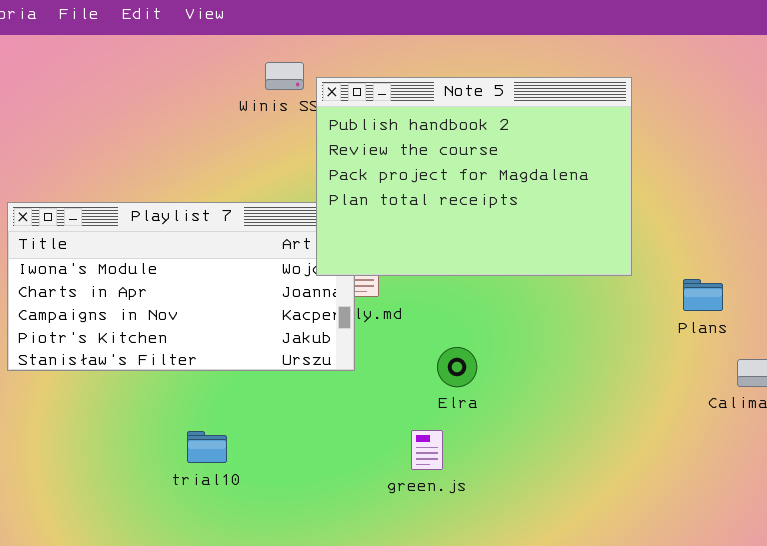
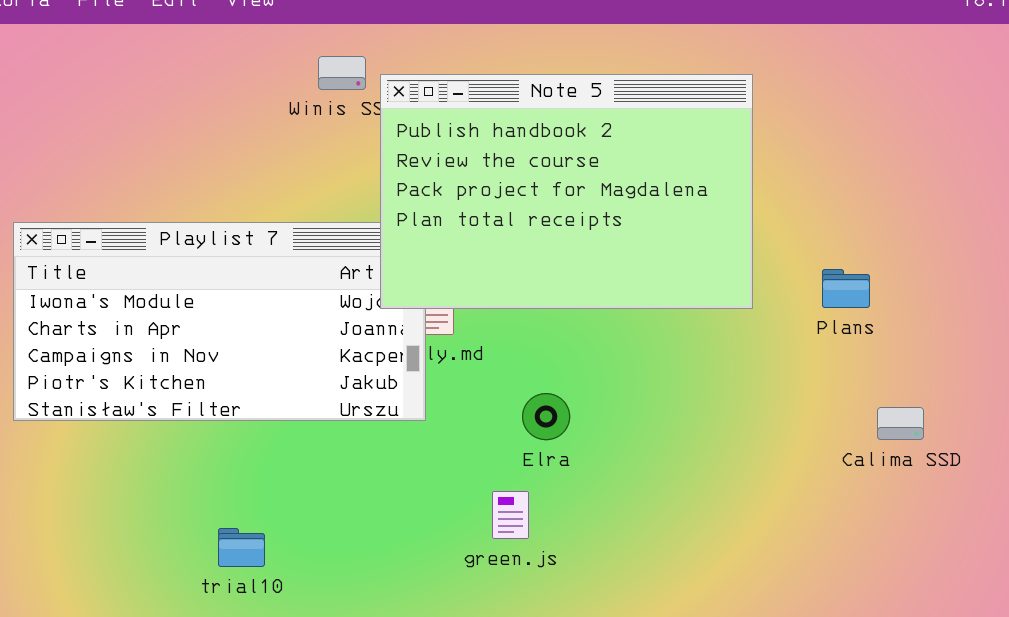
Plans: [683,279,723,311] -> [822,269,870,308], moved
trial10: [187,431,227,463] -> [218,528,265,567], moved

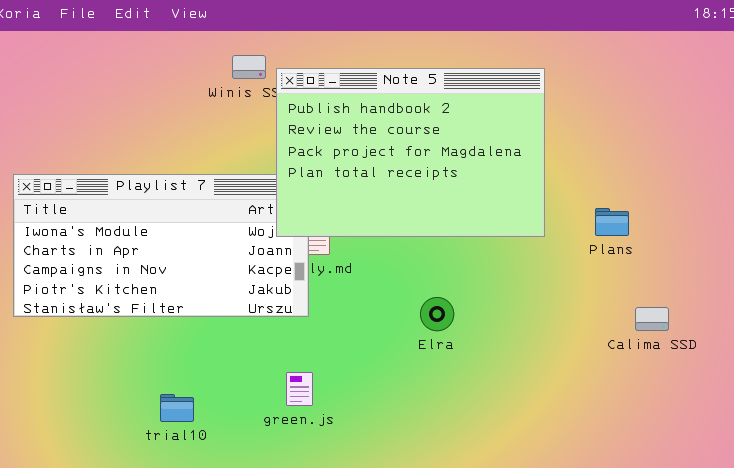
Elra: [522,393,570,440] -> [420,297,454,331], moved
green.js: [492,491,529,539] -> [286,372,313,406], moved

